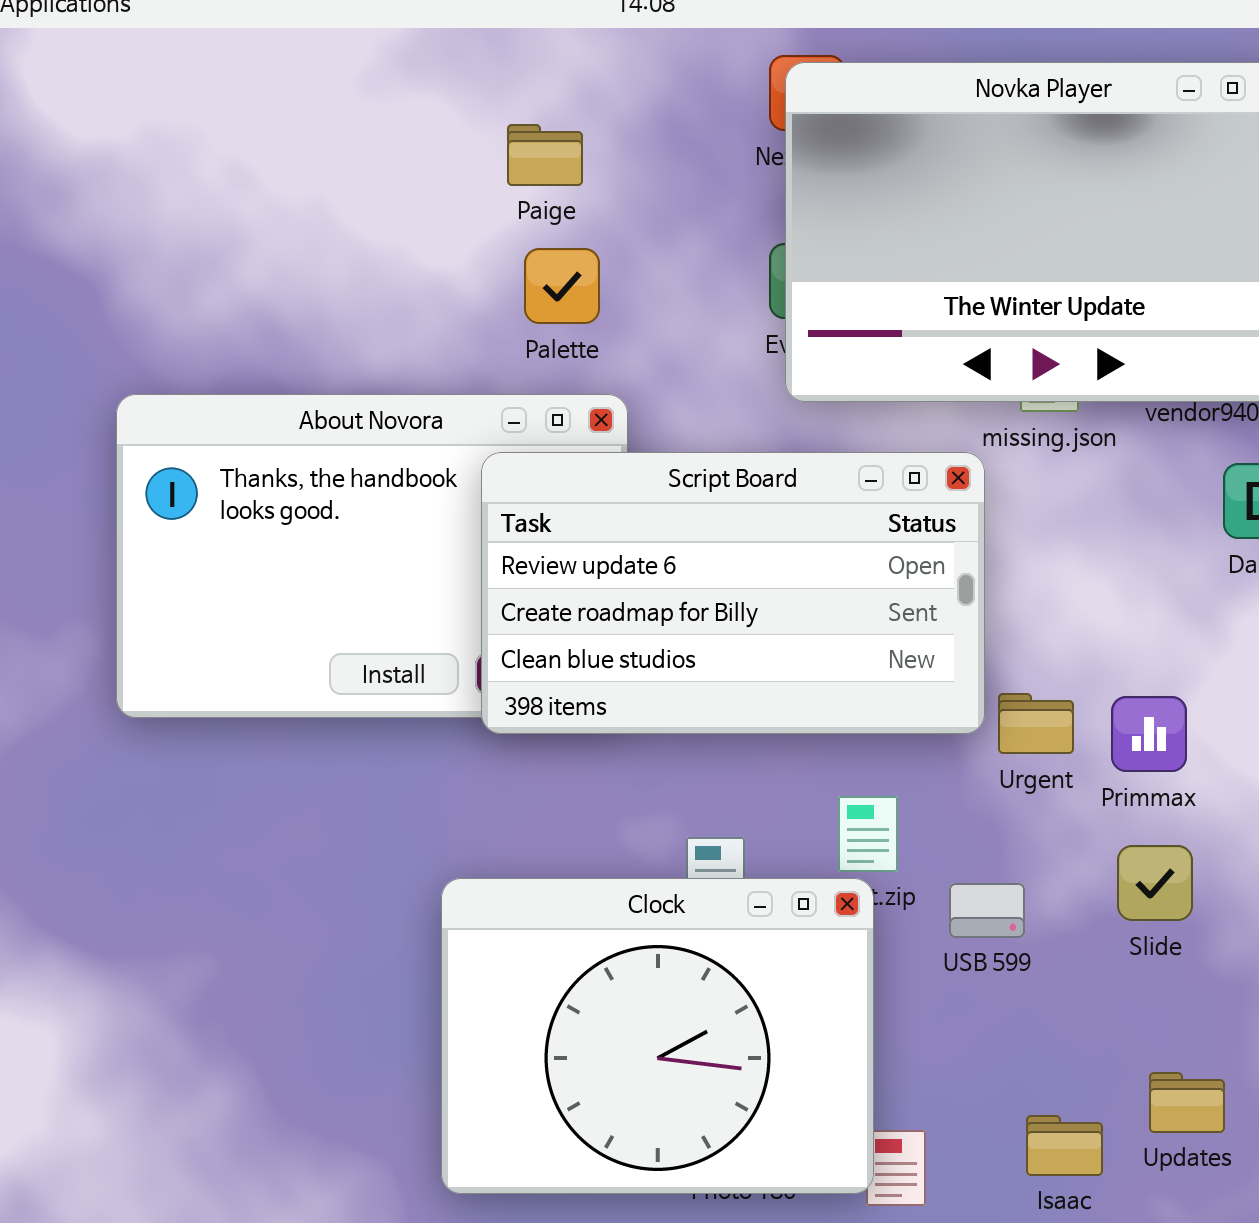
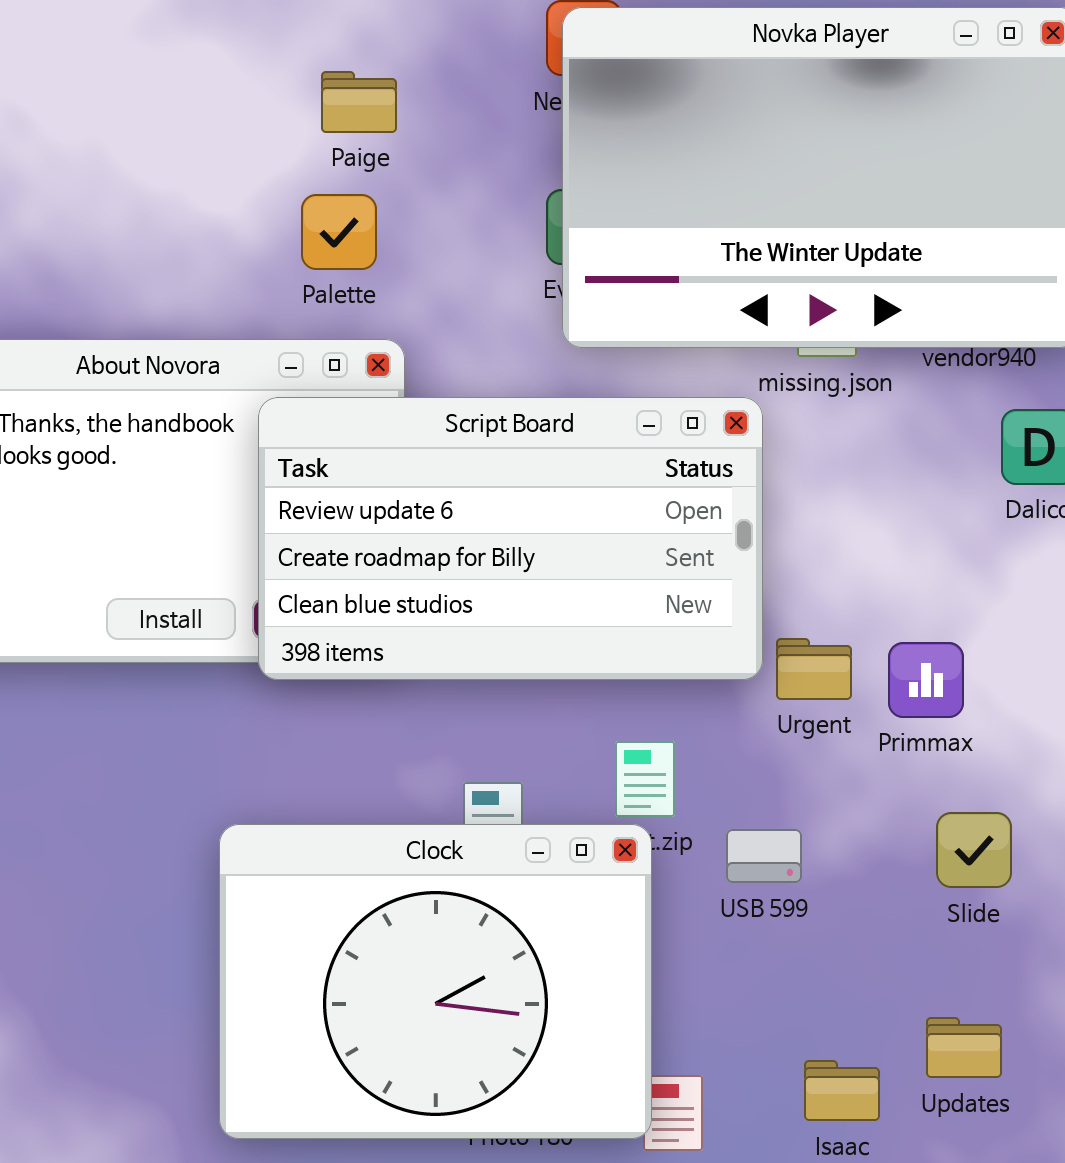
Paige: [507,124,583,186] -> [321,71,397,133], moved
Slide: [1117,845,1193,921] -> [936,812,1012,888], moved

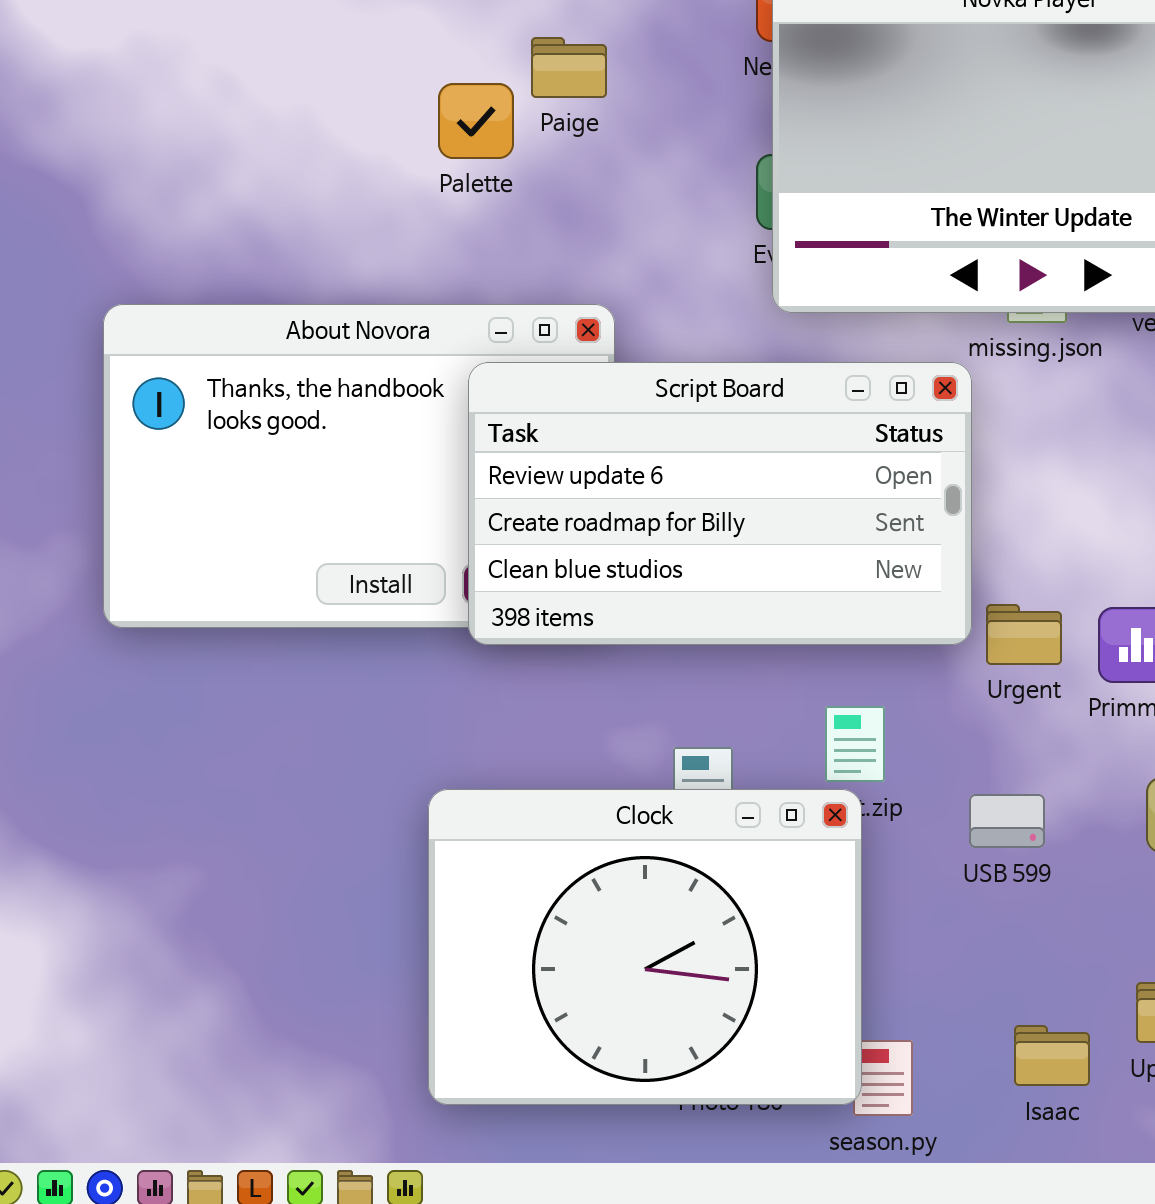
Palette: [301,194,377,270] -> [438,83,514,159], moved
USB 599: [726,829,802,883] -> [969,794,1045,848], moved

